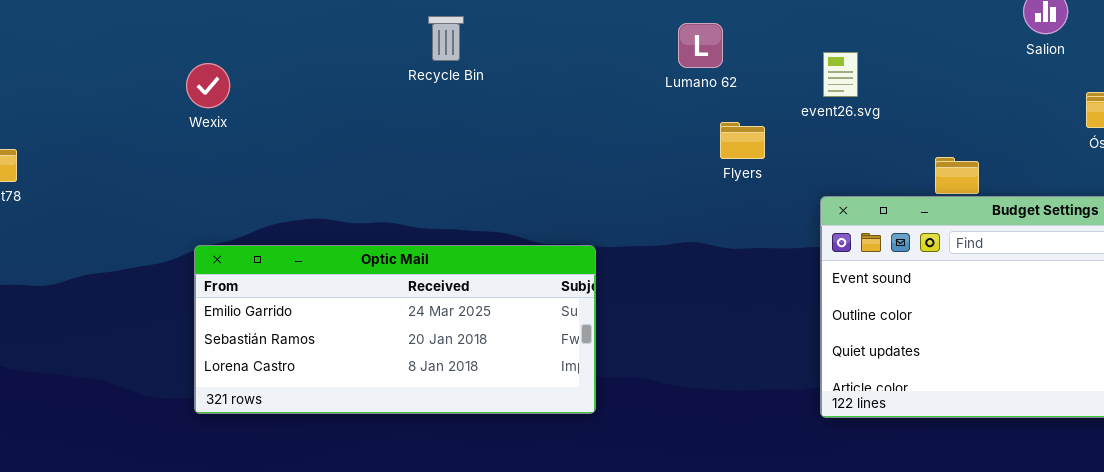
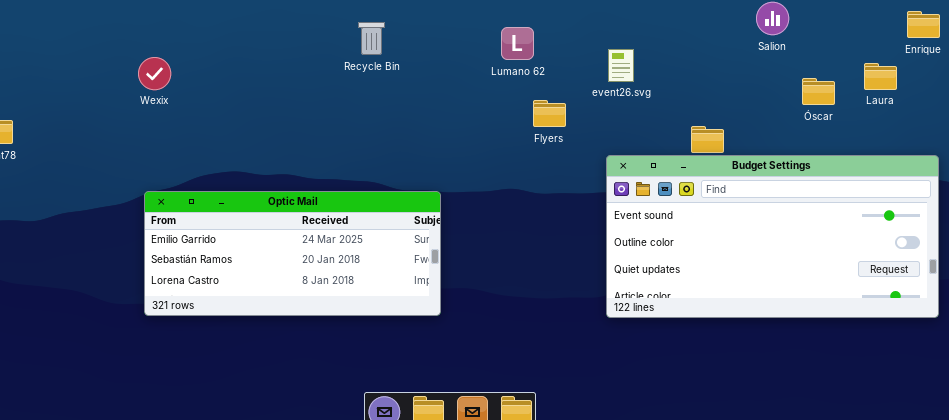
Recycle Bin: [428,16,464,61] -> [358,22,385,55], moved

